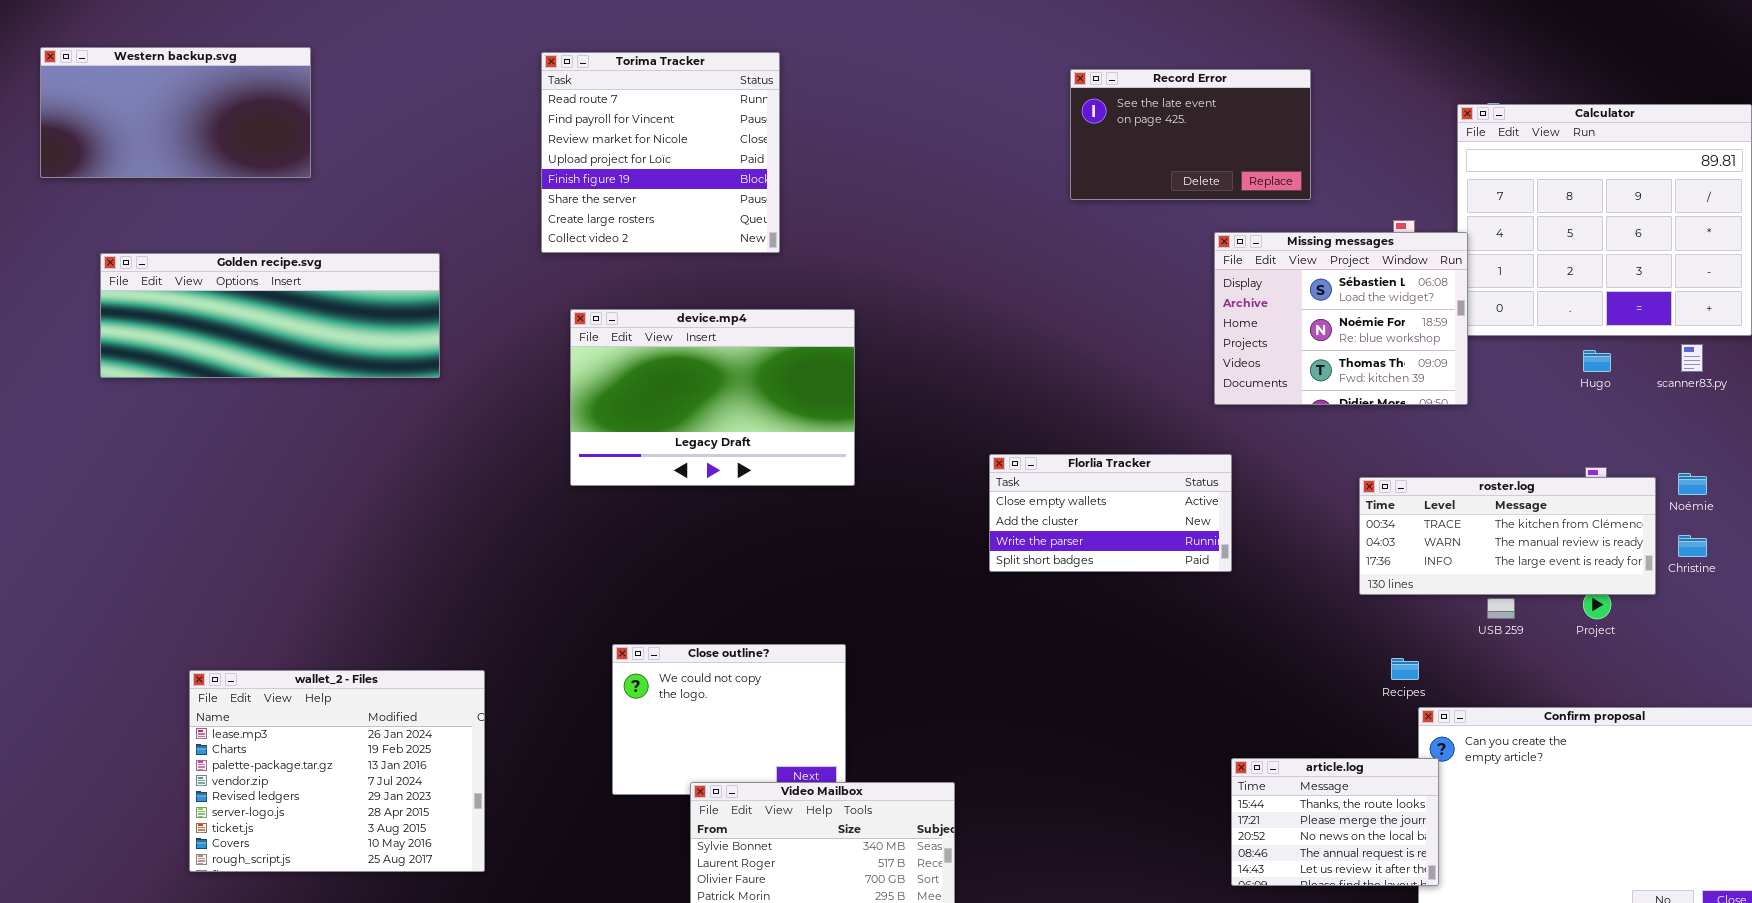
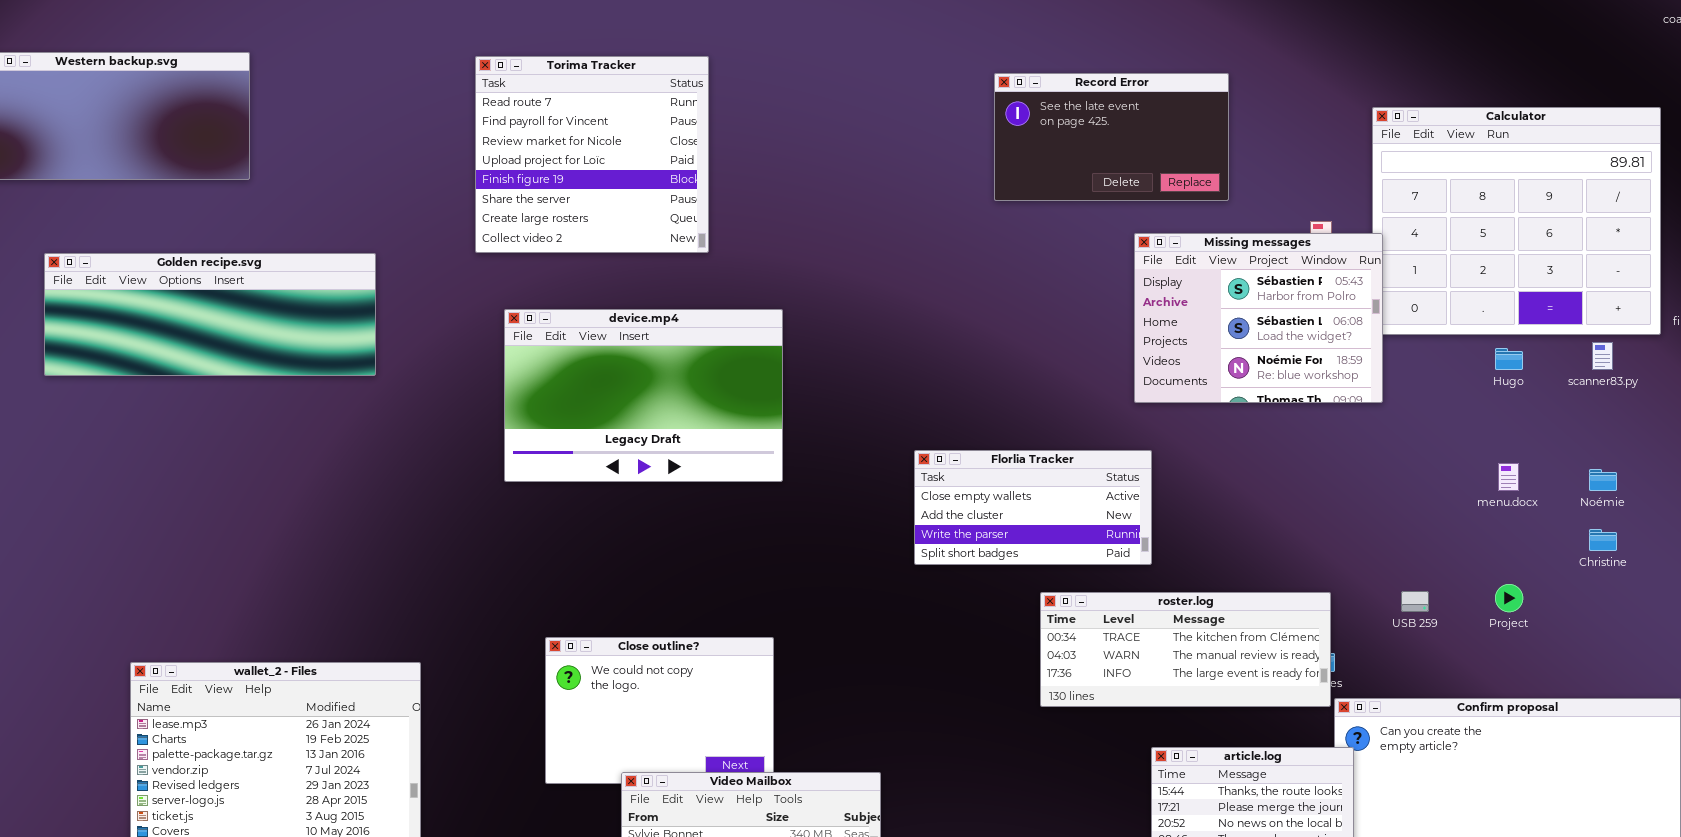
Missing messages: [1214,232,1468,405] -> [1134,233,1383,403], scrolled up 1 row
roster.log: [1359,477,1656,595] -> [1040,592,1331,707], moved

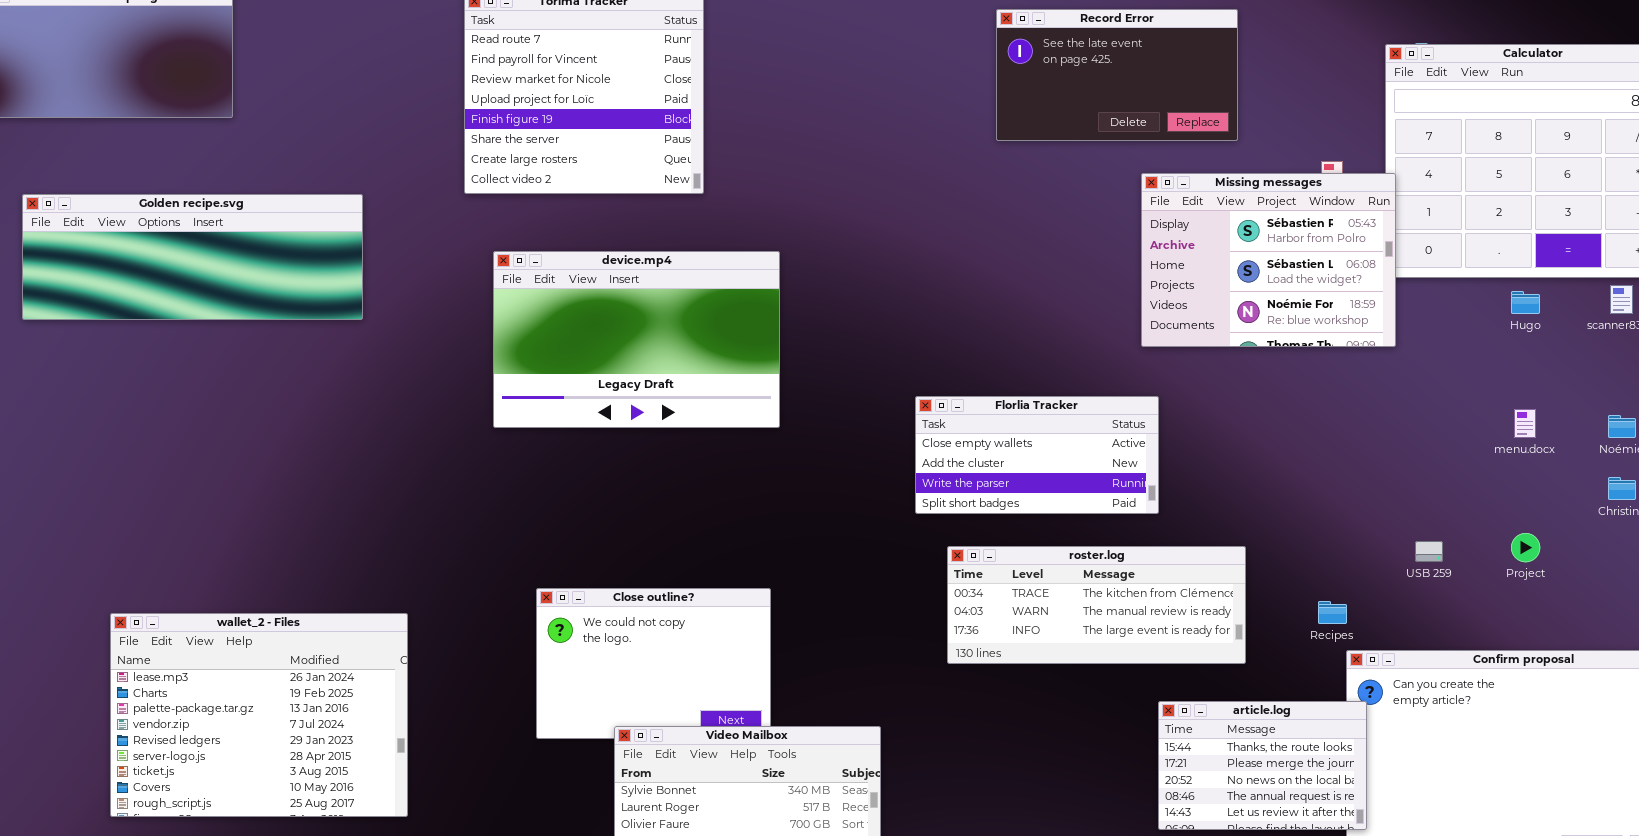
roster.log: [1040,592,1331,707] -> [947,546,1246,664], moved

